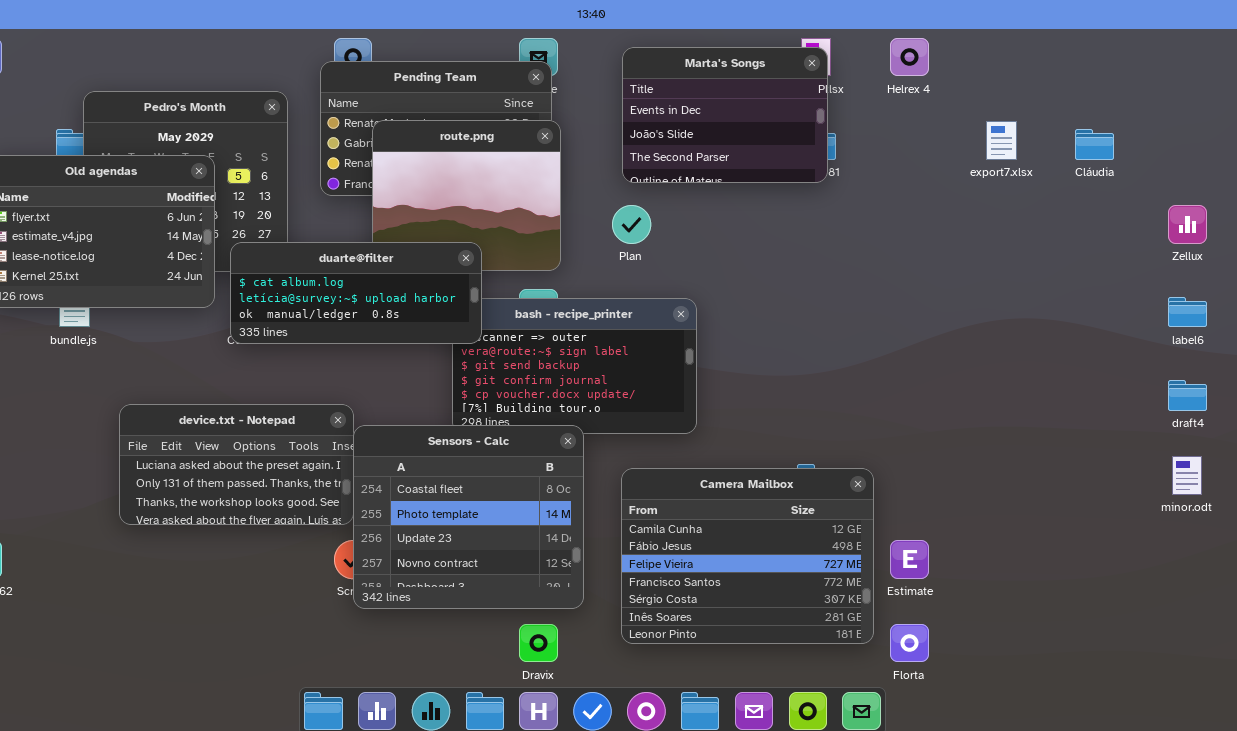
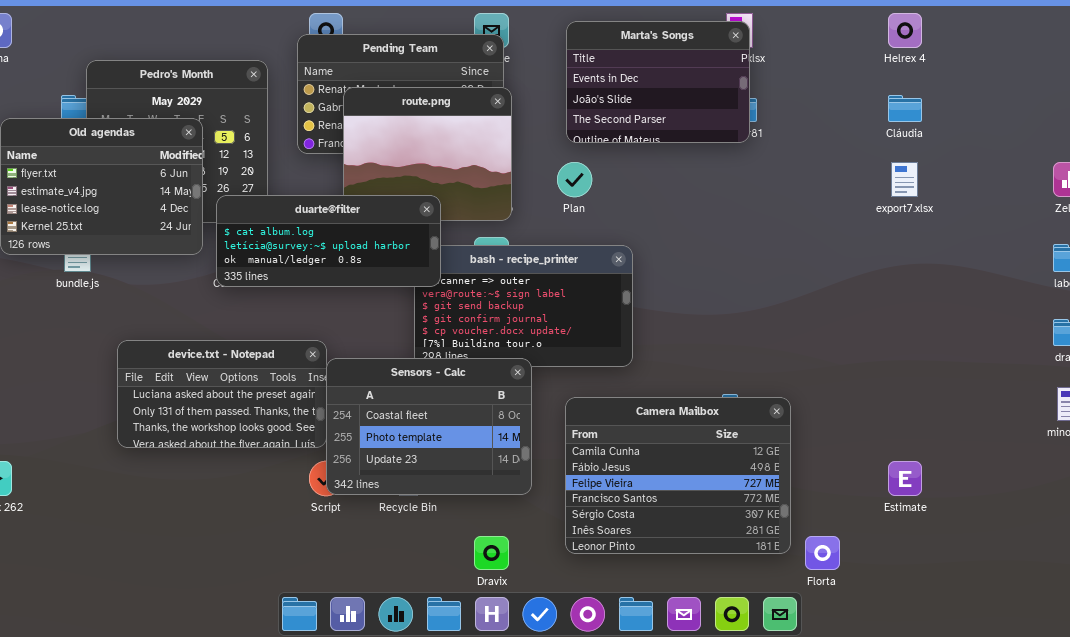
Helrex 4: [890,38,929,76] -> [888,13,922,48], moved
export7.xlsx: [986,121,1017,160] -> [891,162,918,197], moved
Cláudia: [1075,129,1114,160] -> [888,95,922,122], moved
Sensors - Calc: [353,425,584,609] -> [326,358,532,495], resized
Estimate: [890,540,929,579] -> [888,461,922,496], moved

